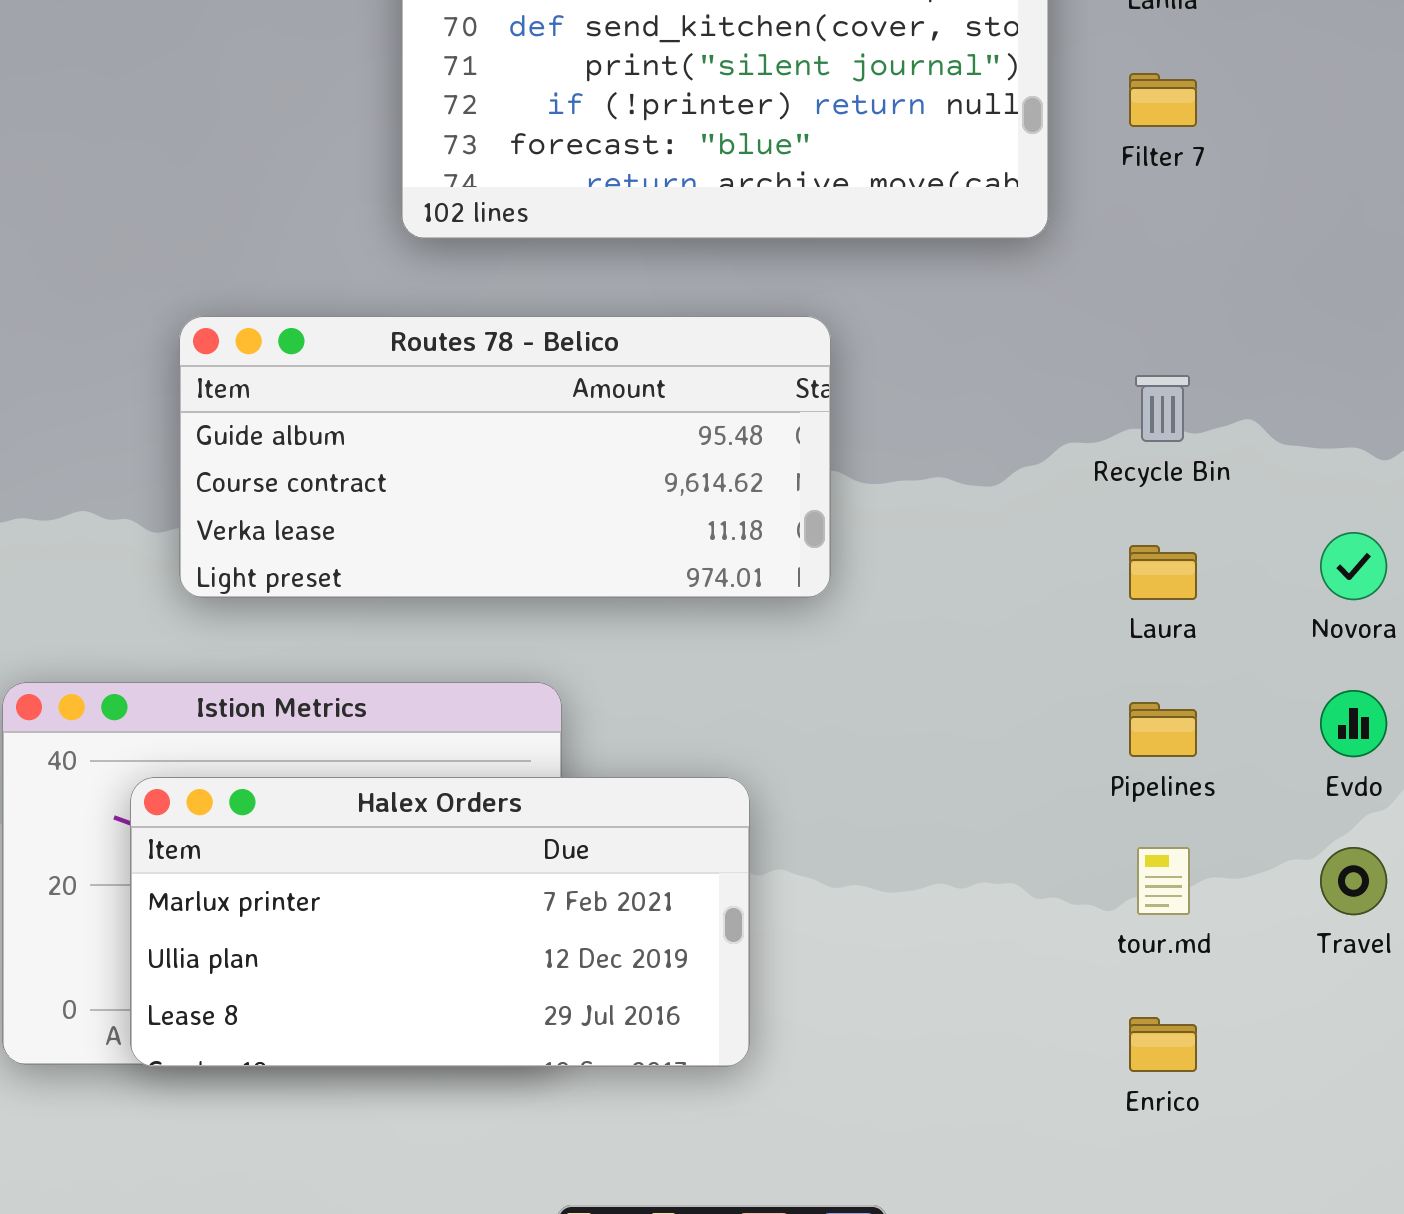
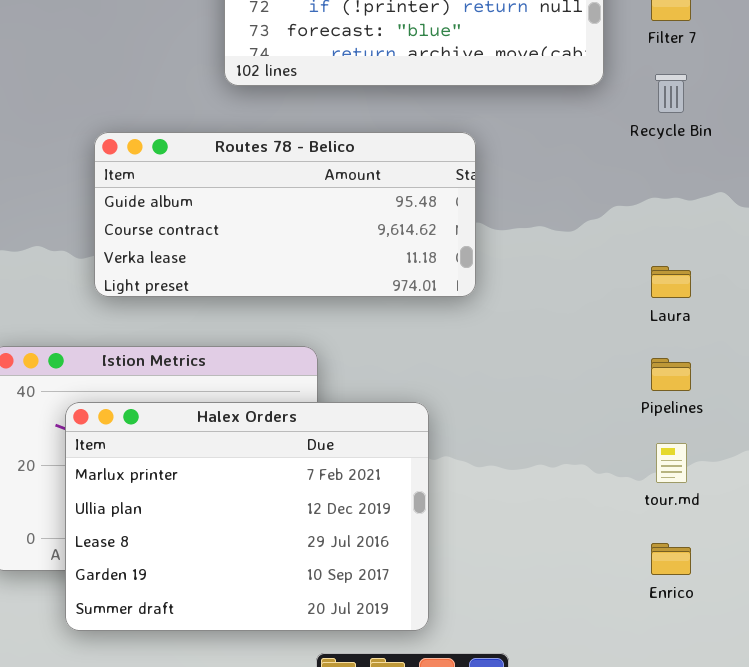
Recycle Bin: [1135,375,1190,442] -> [655,74,687,113], moved
Halex Orders: [130,777,750,1067] -> [65,402,429,631], resized

